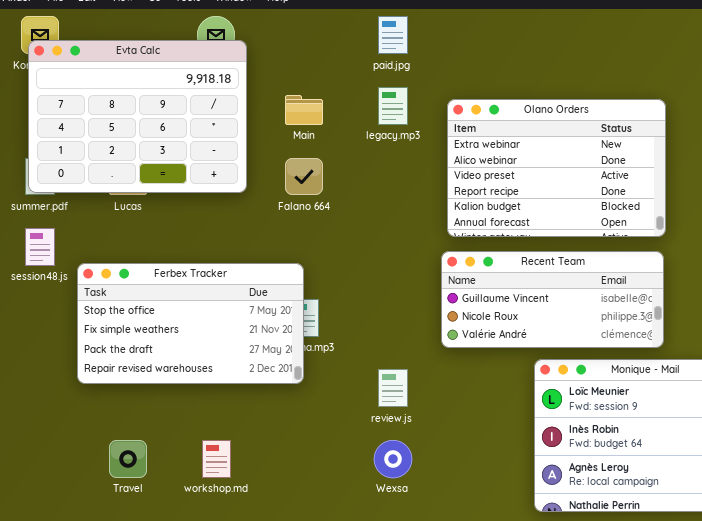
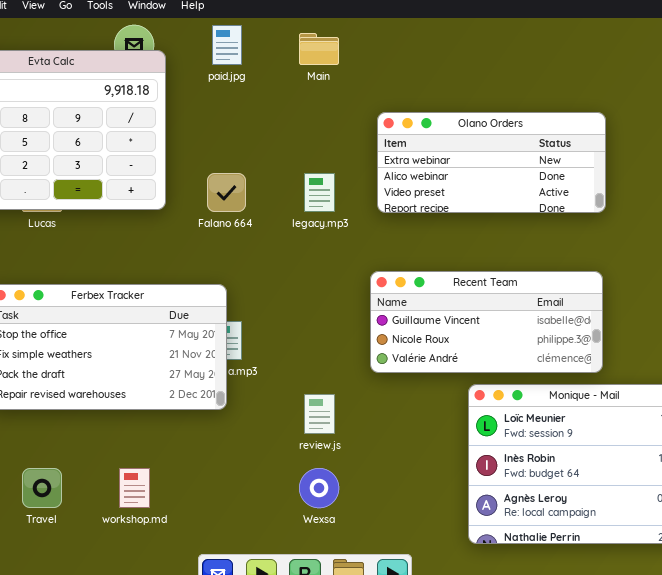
paid.jpg: [378,16,408,54] -> [212,25,242,65], moved
legacy.mp3: [378,87,408,125] -> [304,173,335,212], moved
Main: [285,95,323,125] -> [299,33,339,65], moved
Olano Orders: [447,99,666,237] -> [377,112,606,213], resized

